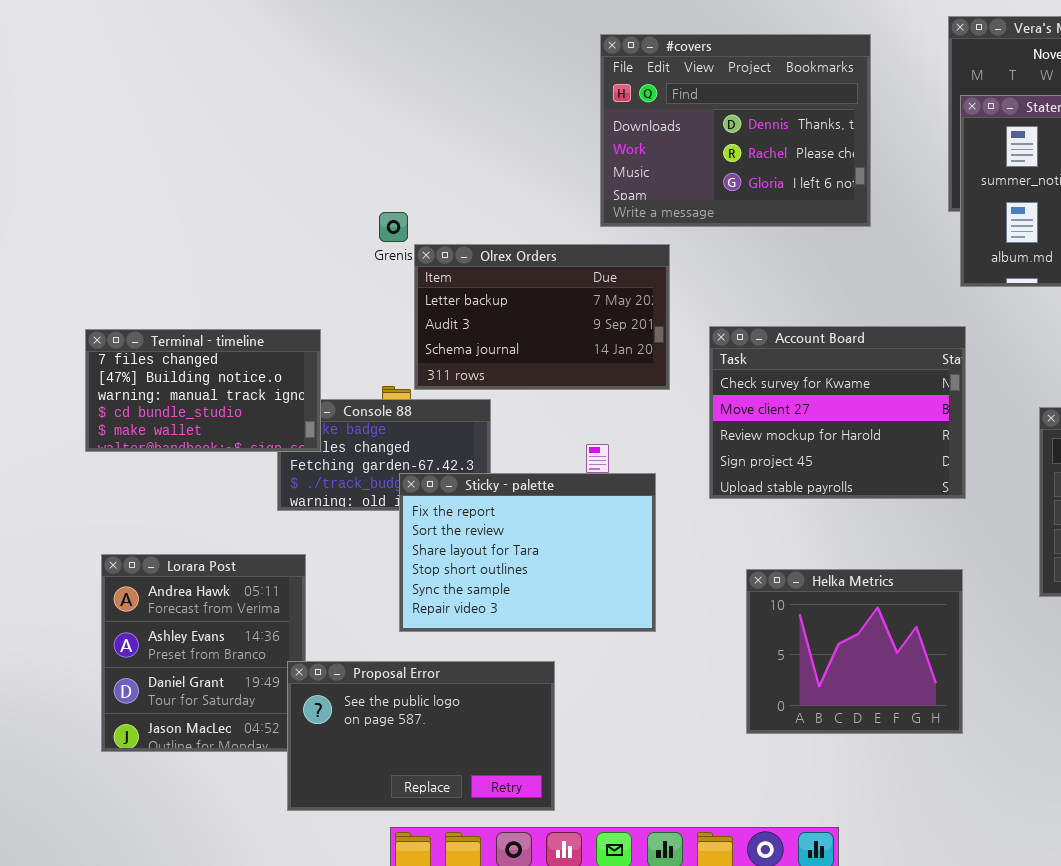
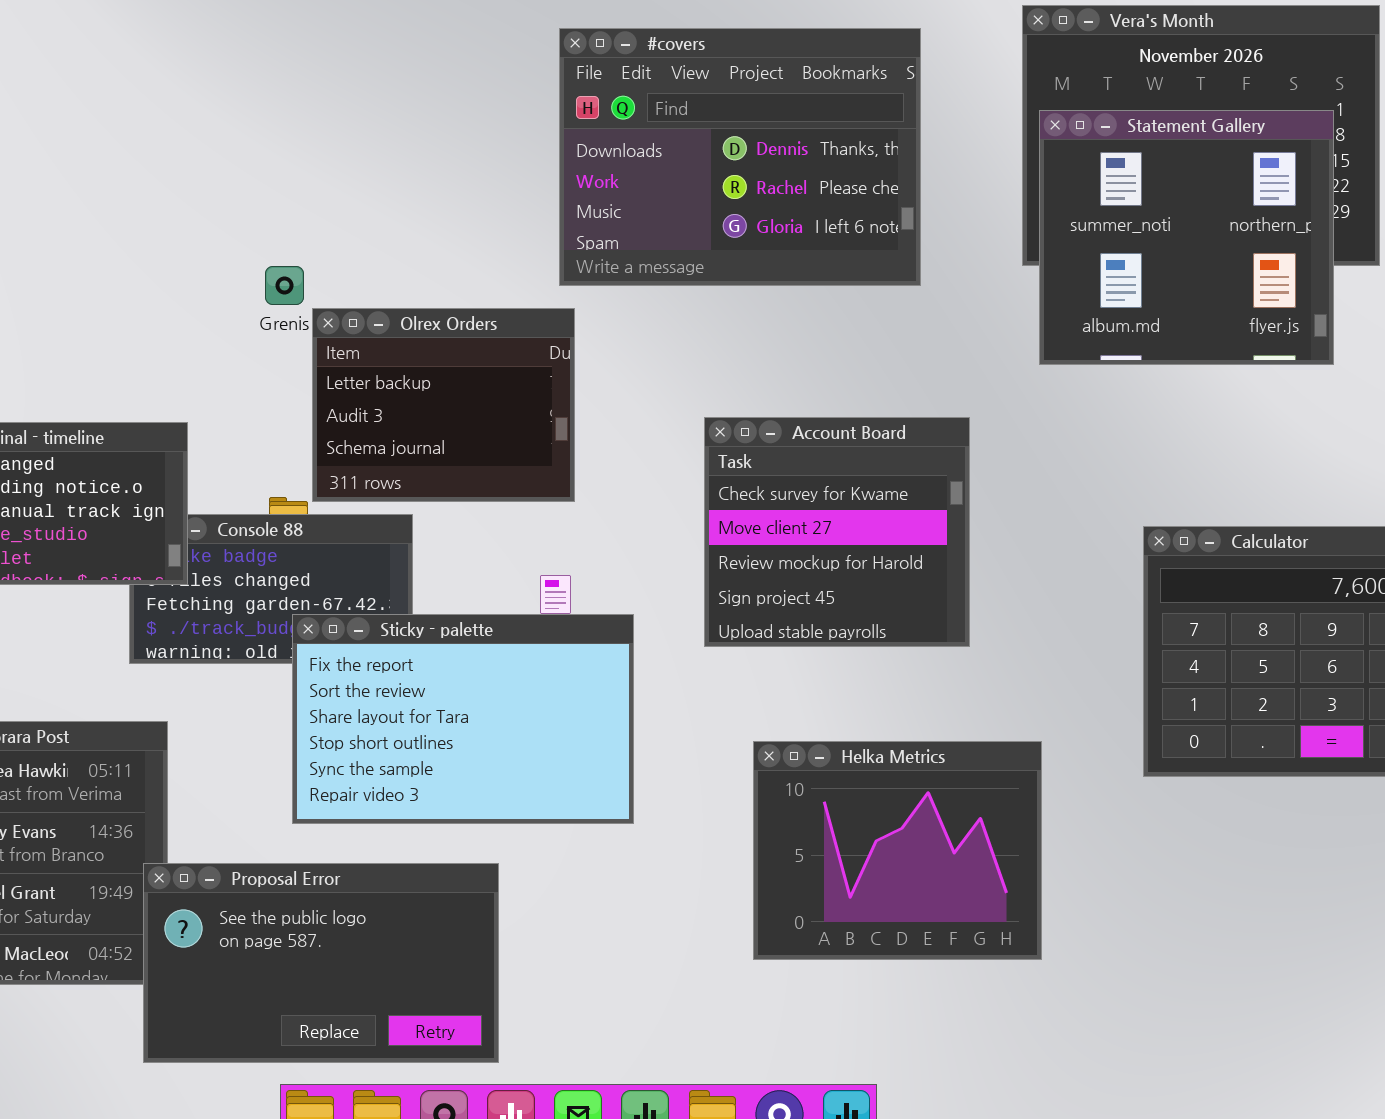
Olrex Orders: [414,244,670,390] -> [312,308,575,502], resized
Account Board: [709,326,966,499] -> [704,417,970,647], resized

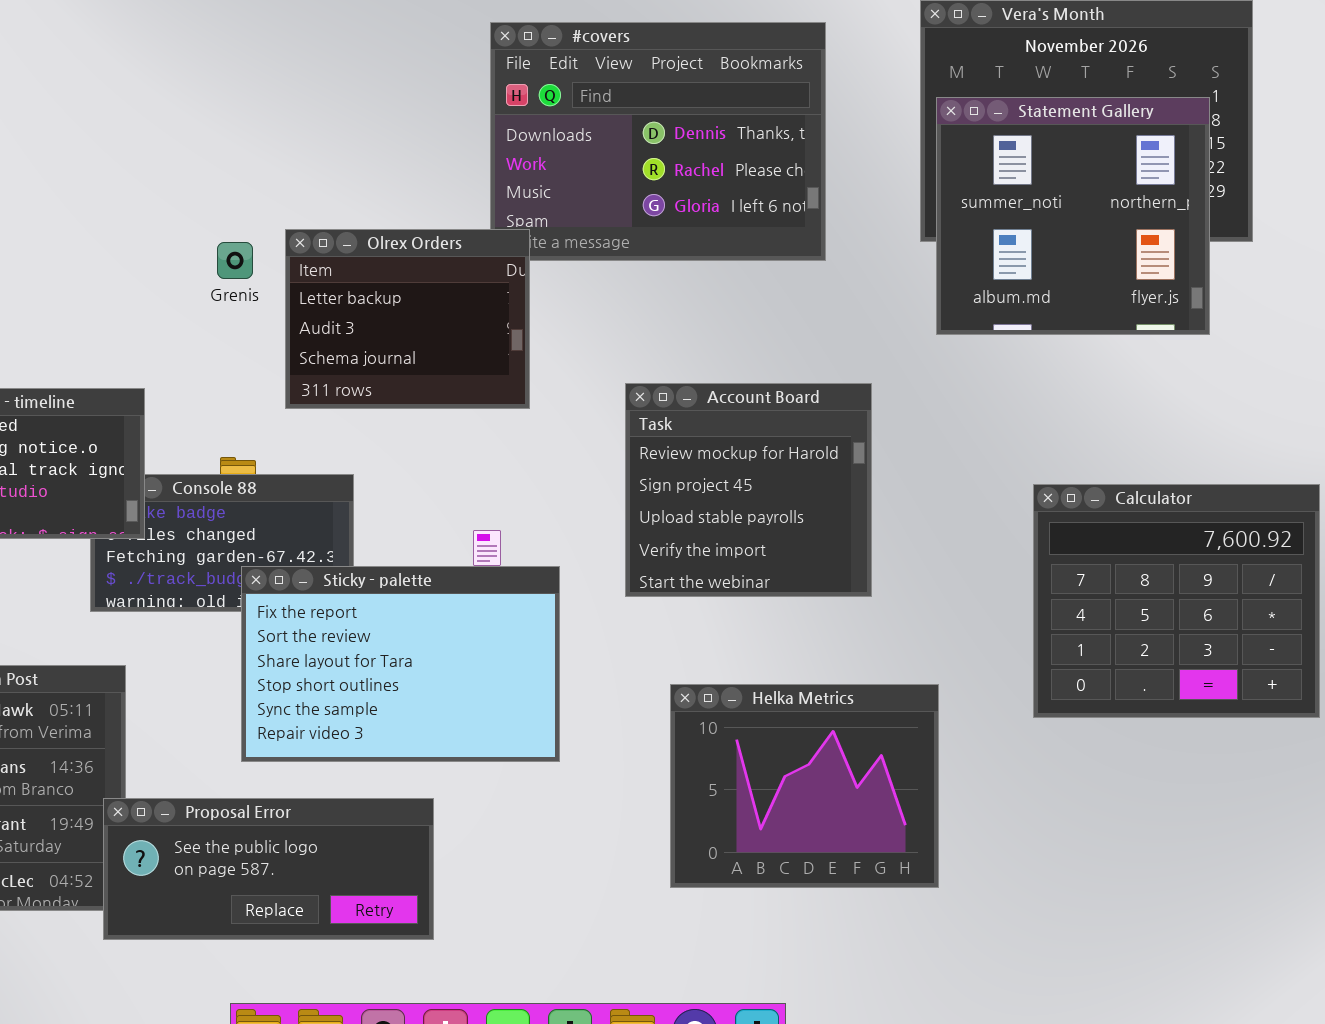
Olrex Orders: [312,308,575,502] -> [285,229,530,409], moved
Account Board: [704,417,970,647] -> [625,383,872,597], scrolled down 2 rows
Proposal Error: [143,863,499,1063] -> [103,798,434,940], resized

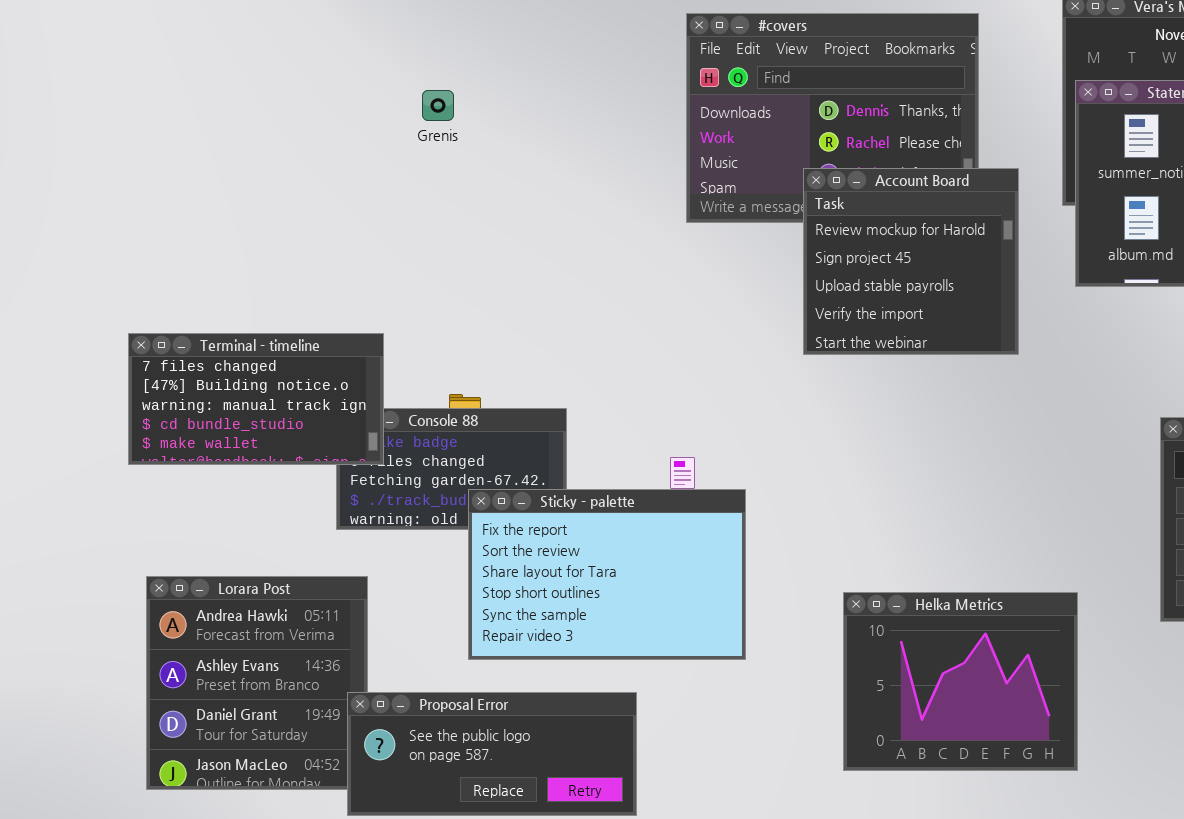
Olrex Orders: [285,229,530,409] -> none, closed
Grenis: [217,242,253,279] -> [422,90,454,121], moved
Account Board: [625,383,872,597] -> [803,168,1019,355], moved

